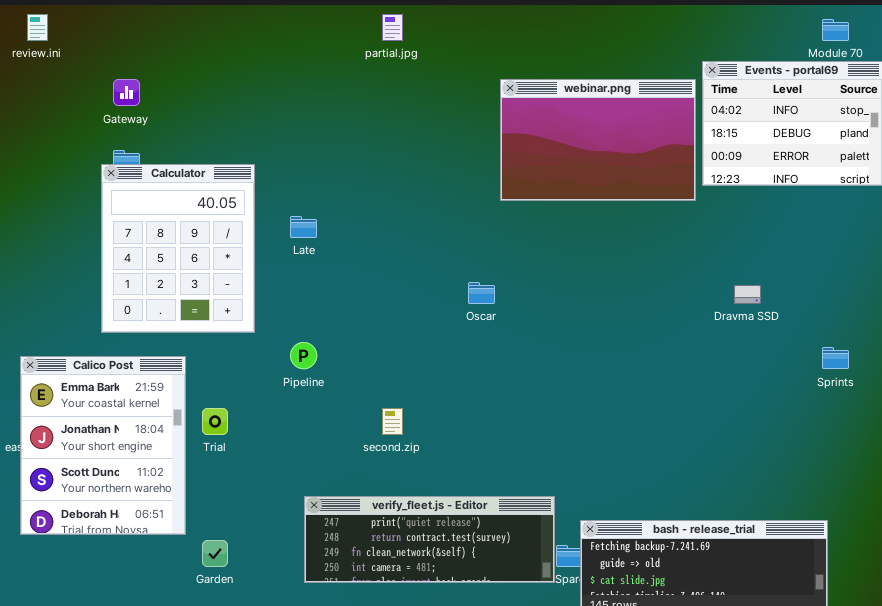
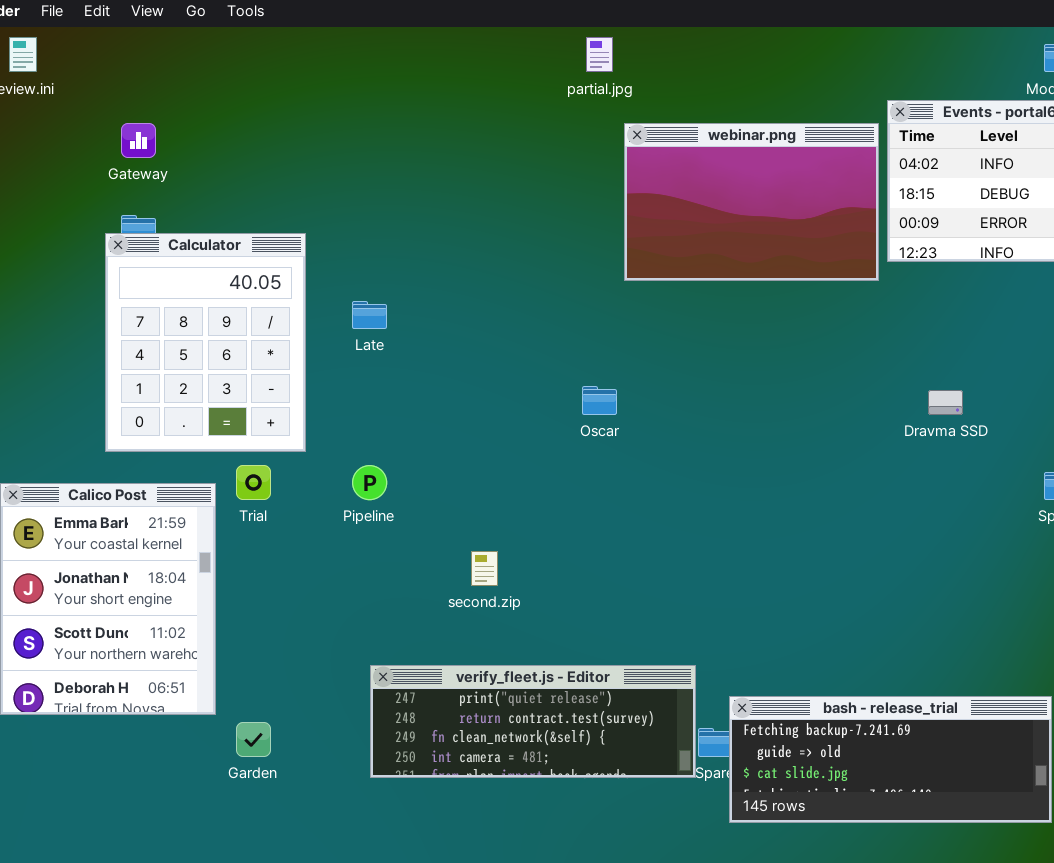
partial.jpg: [382,14,403,41] -> [586,37,613,72], moved
Trial: [202,408,228,435] -> [236,465,271,500], moved

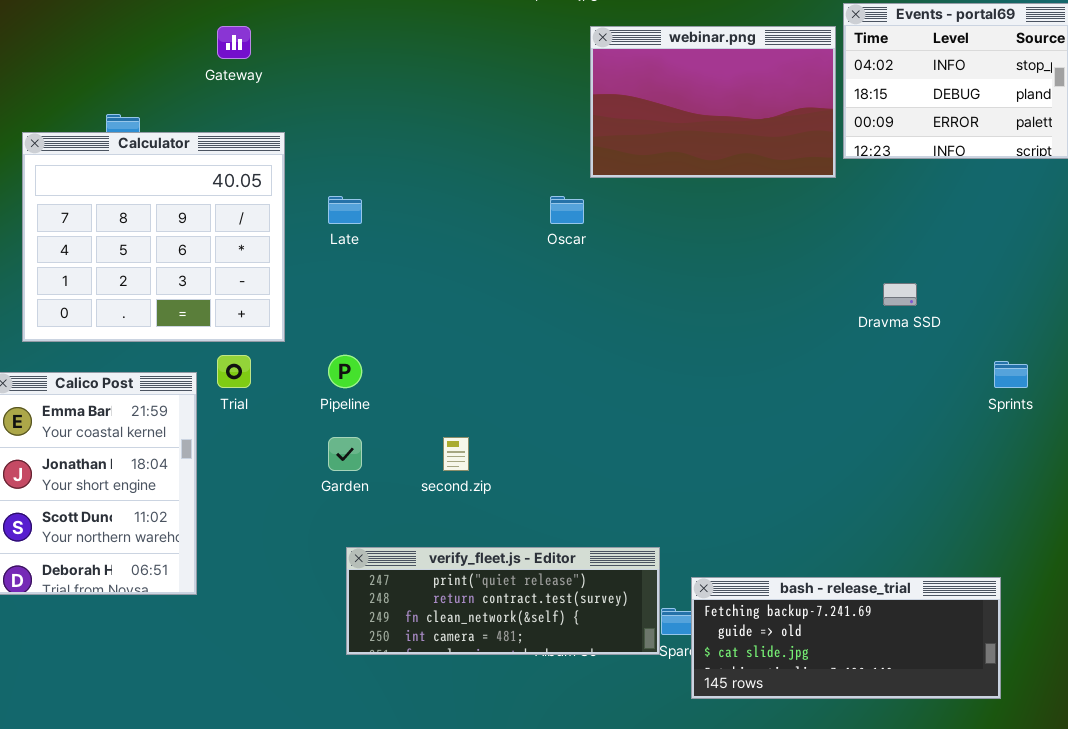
Gateway: [121,123,156,158] -> [217,26,251,59], moved
Calculator: [105,233,306,452] -> [22,132,285,342], resized
Oscar: [582,386,617,415] -> [550,196,584,224], moved
Garden: [236,722,271,757] -> [328,437,362,471], moved

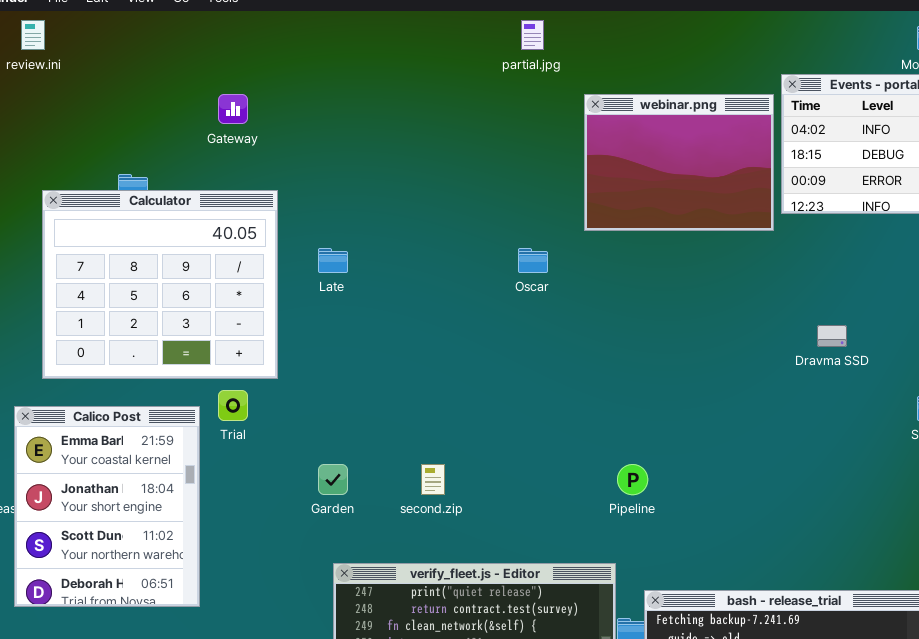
webinar.png: [590,26,836,178] -> [584,94,774,231], resized
Pipeline: [328,355,362,388] -> [617,464,648,495], moved

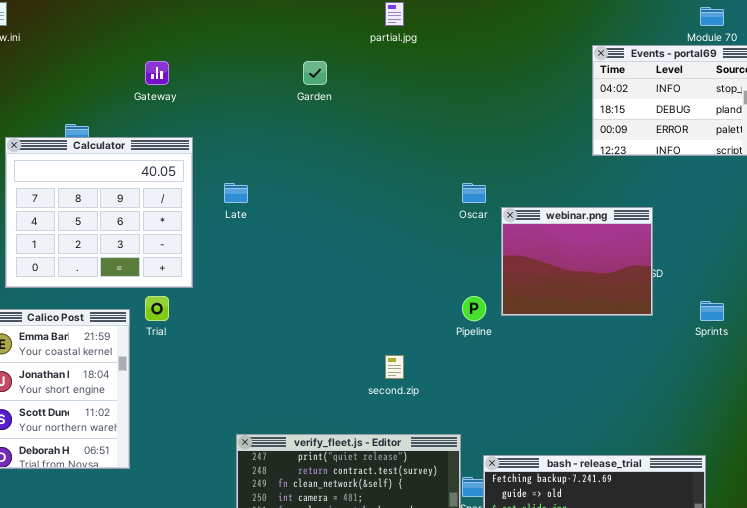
webinar.png: [584,94,774,231] -> [501,207,653,316], moved
Oscar: [518,248,548,273] -> [462,183,486,203], moved
Garden: [318,464,348,495] -> [303,61,327,85], moved
second.zip: [421,464,445,495] -> [385,355,404,379], moved
Pipeline: [617,464,648,495] -> [462,296,486,321], moved

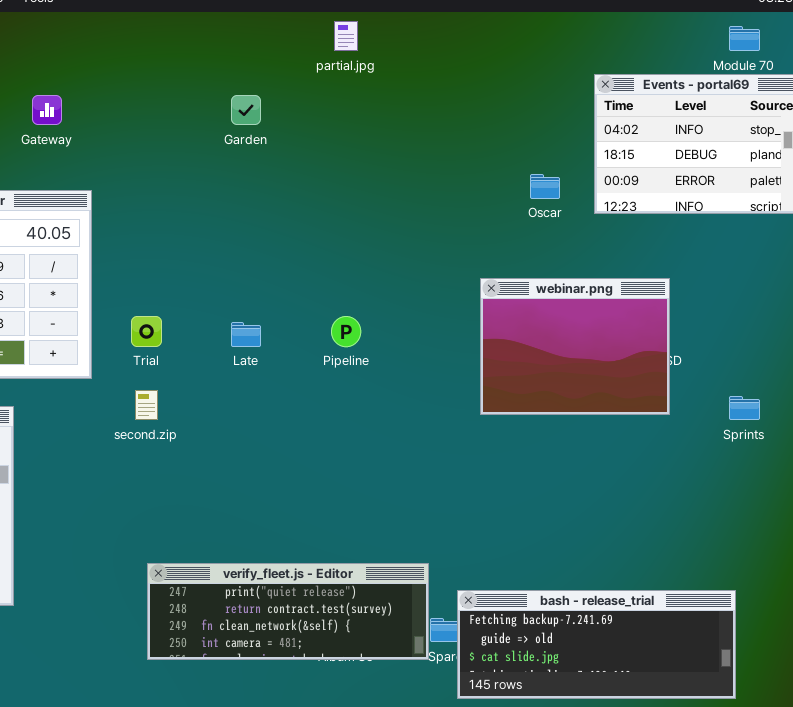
Late: [224,183,248,203] -> [231,322,261,347], moved
Oscar: [462,183,486,203] -> [530,174,560,199], moved
Trial: [145,296,169,321] -> [131,316,162,347], moved
Pipeline: [462,296,486,321] -> [331,316,361,347], moved
second.zip: [385,355,404,379] -> [135,390,158,420], moved

